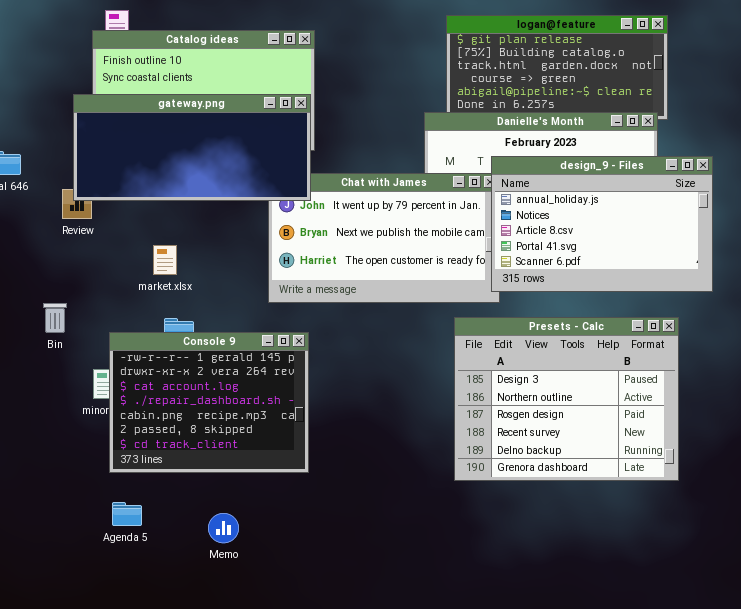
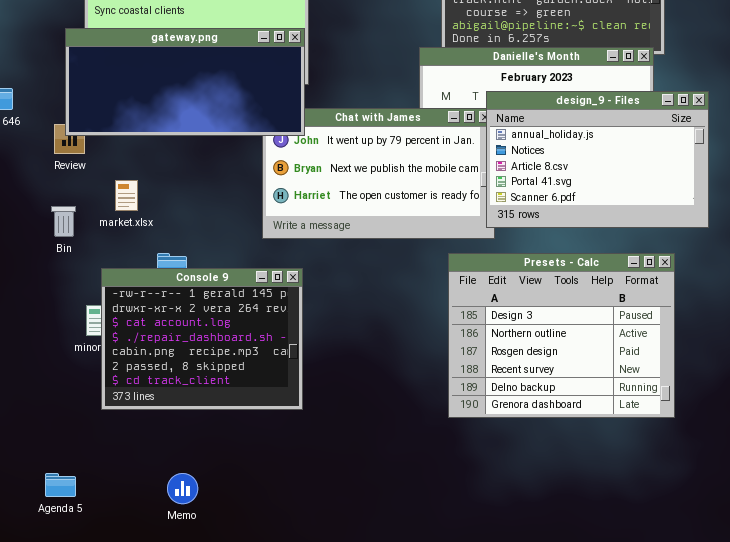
market.xlsx: [153,245,177,275] -> [115,180,138,211], moved
Bin: [43,303,67,333] -> [51,206,76,237], moved
Agenda 5: [112,502,142,526] -> [45,473,76,497], moved
Memo: [208,513,239,543] -> [167,473,198,504], moved

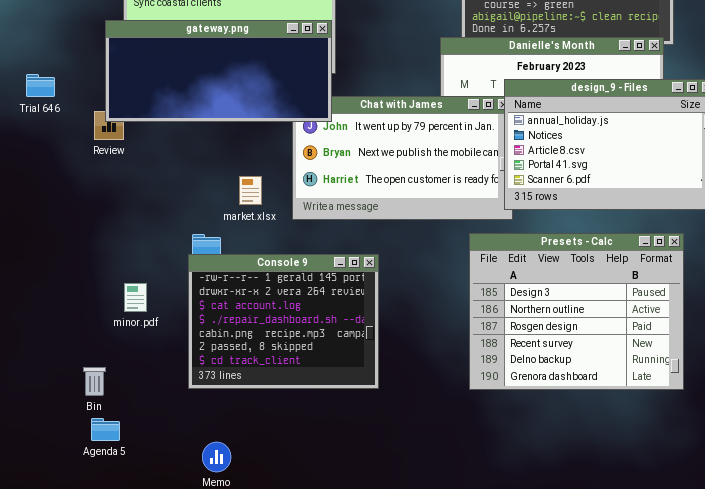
market.xlsx: [115,180,138,211] -> [239,176,262,205], moved
Bin: [51,206,76,237] -> [83,367,106,396], moved
Console 9: [101,268,303,410] -> [188,254,379,389], moved
Agenda 5: [45,473,76,497] -> [91,418,120,441], moved

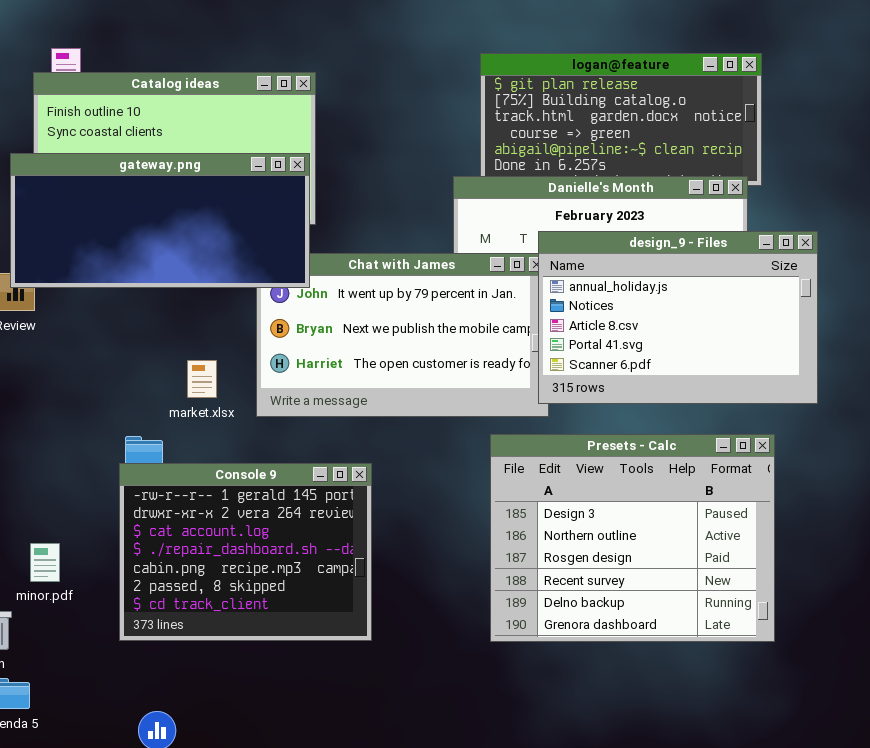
minor.pdf: [124,283,147,312] -> [30,543,60,582], moved

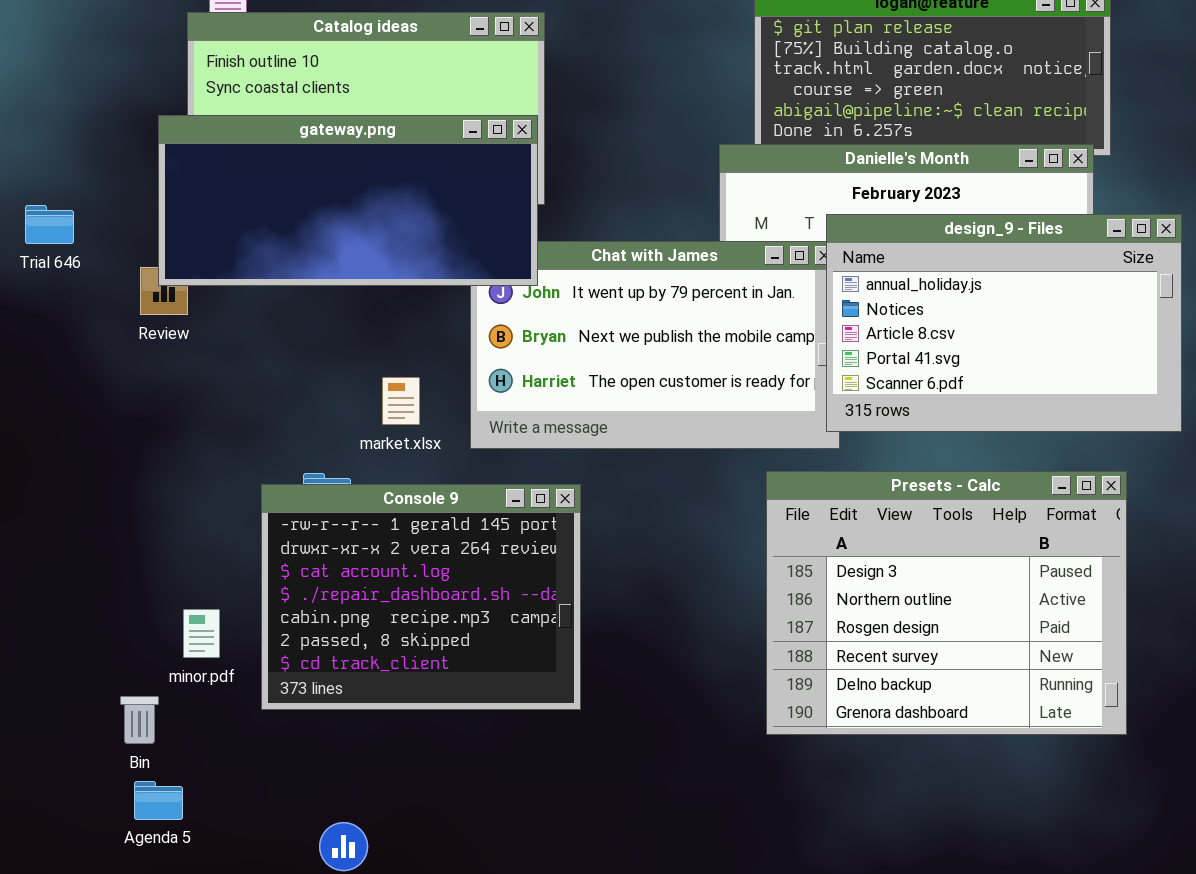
Console 9: [119,463,372,641] -> [261,484,581,710], moved

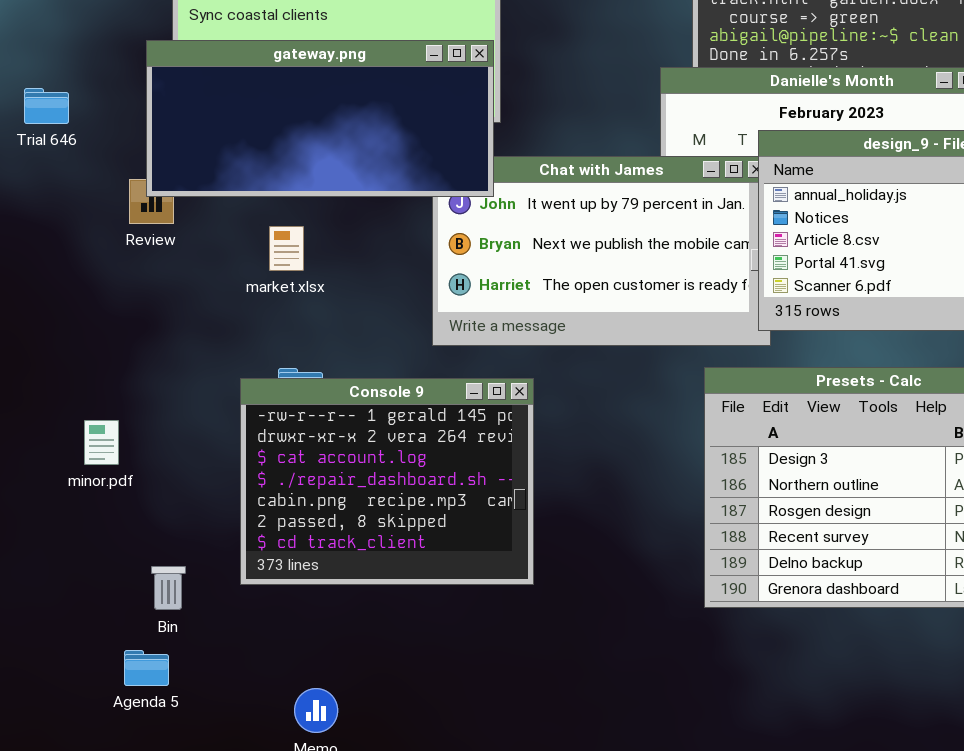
Trial 646: [25,205,74,244] -> [24,88,69,124], moved
market.xlsx: [382,377,420,425] -> [269,226,304,271], moved
minor.pdf: [183,609,220,658] -> [84,420,119,465], moved
Bin: [120,696,159,744] -> [151,566,186,610], moved

